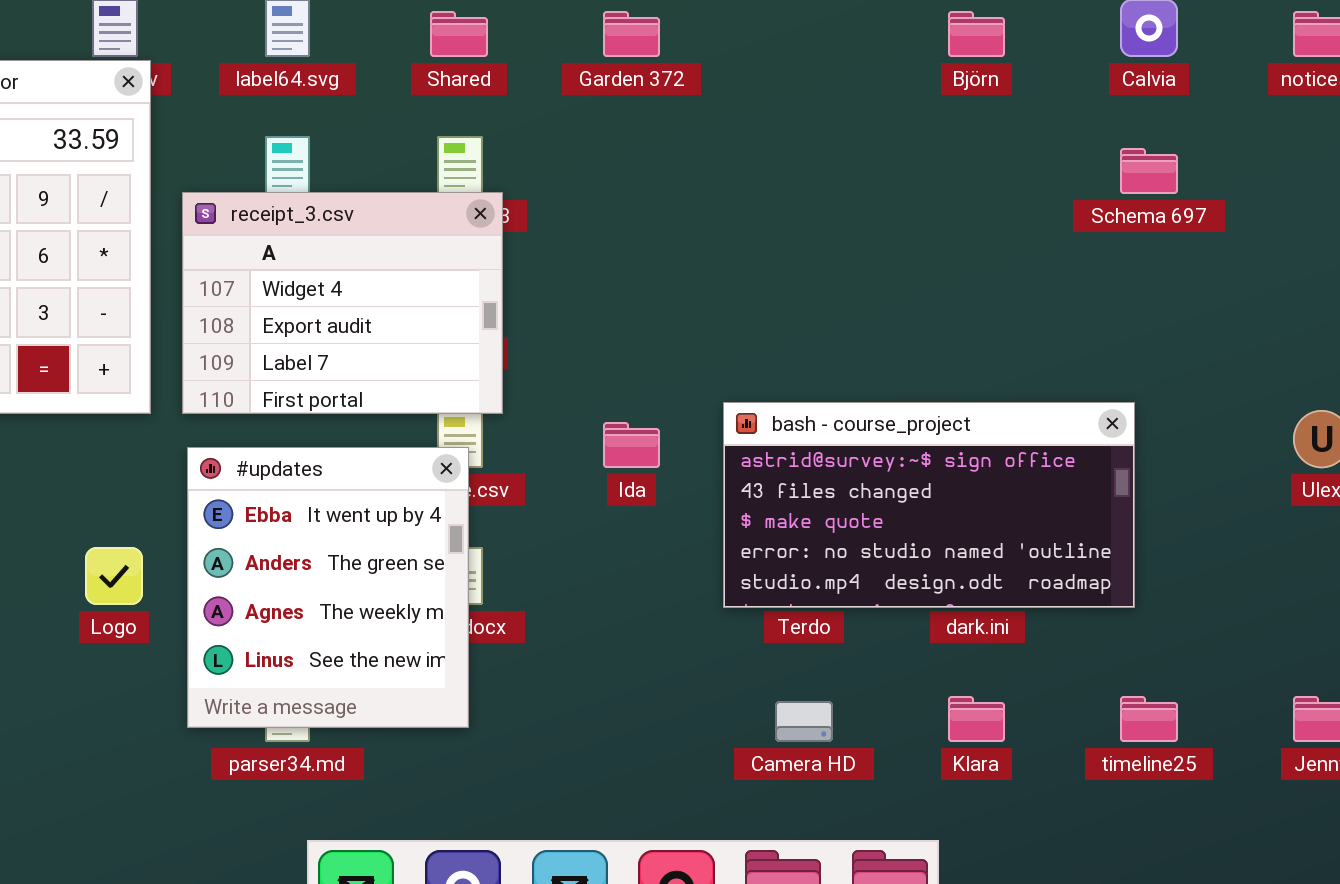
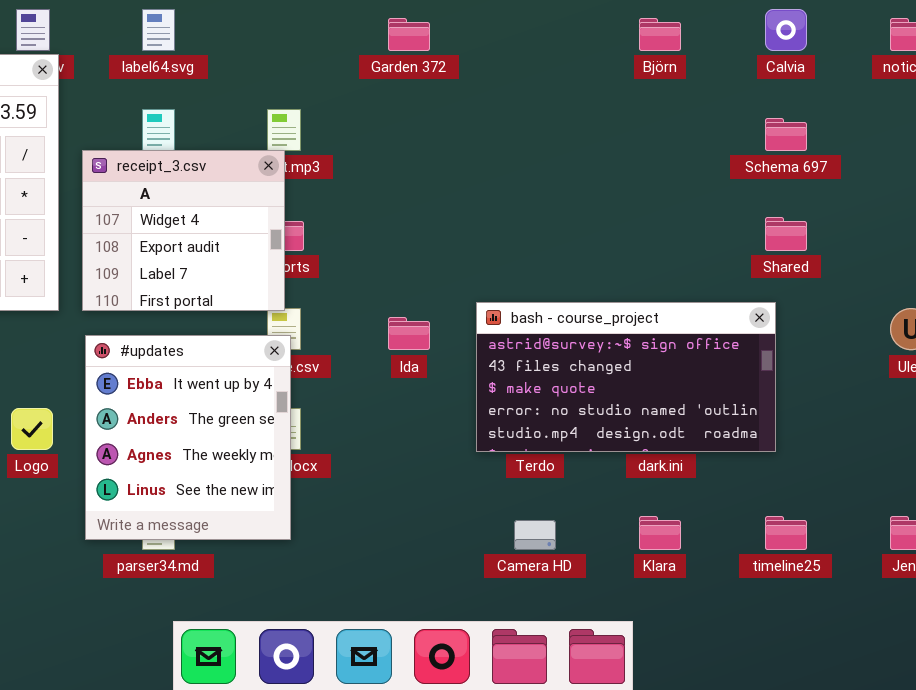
Shared: [430,11,488,57] -> [765,217,807,251], moved
receipt_3.csv: [182,192,503,414] -> [82,150,285,311], resized

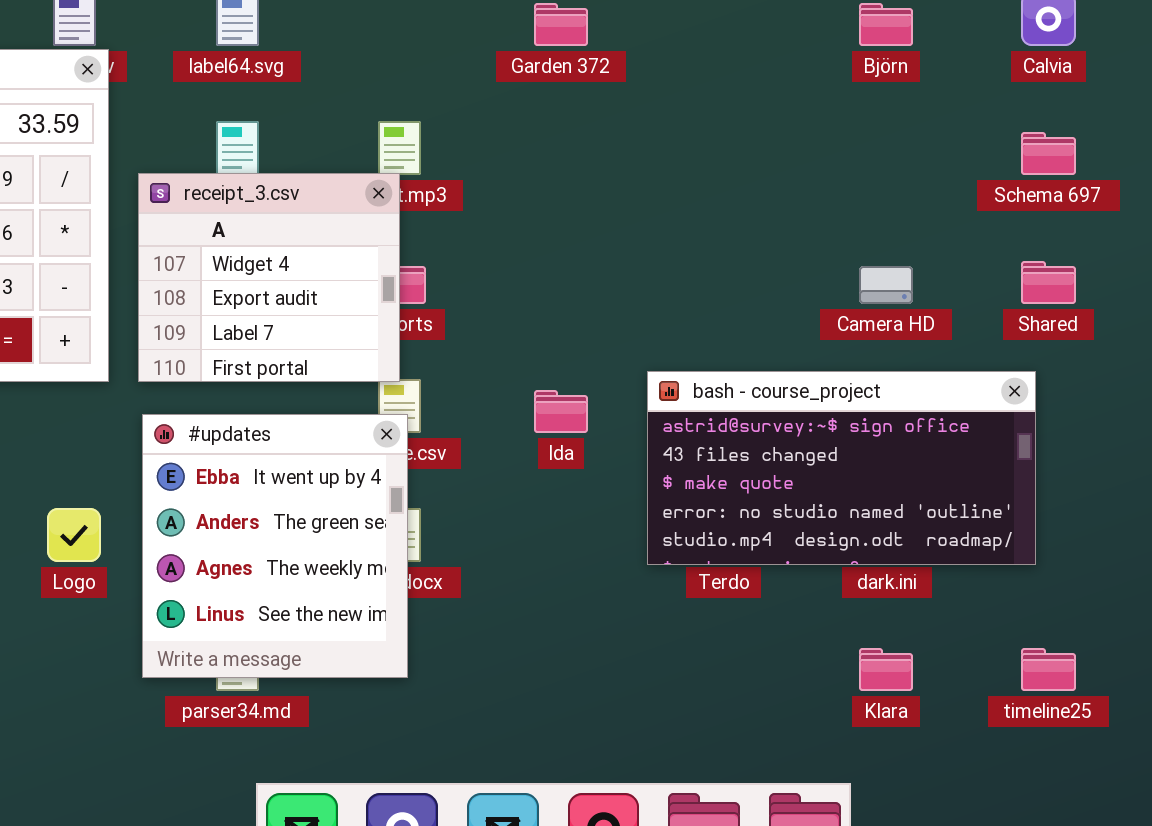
Camera HD: [514,520,556,550] -> [859,266,913,304], moved

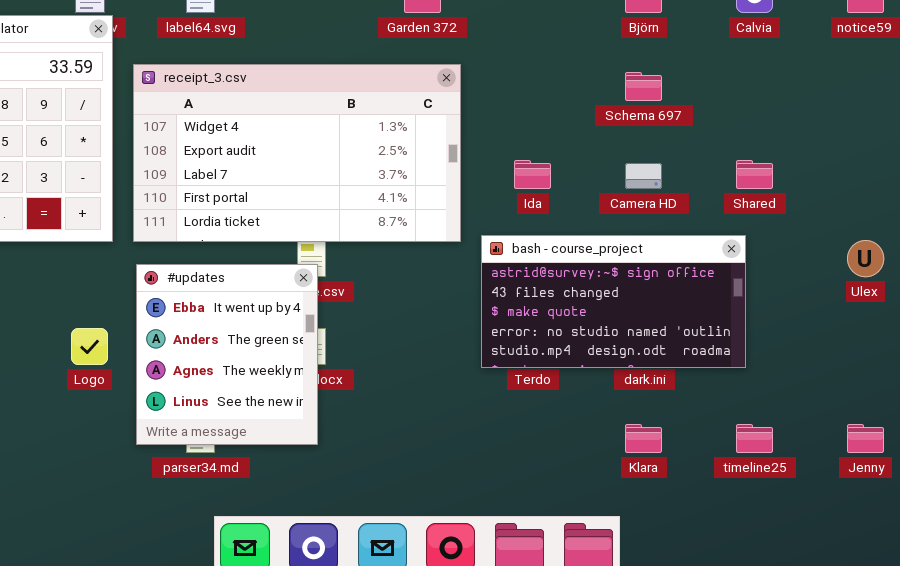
Schema 697: [1021,132,1076,175] -> [625,72,662,101], moved
receipt_3.csv: [138,173,400,382] -> [133,64,461,242], resized
Ida: [534,390,588,433] -> [514,160,551,189], moved

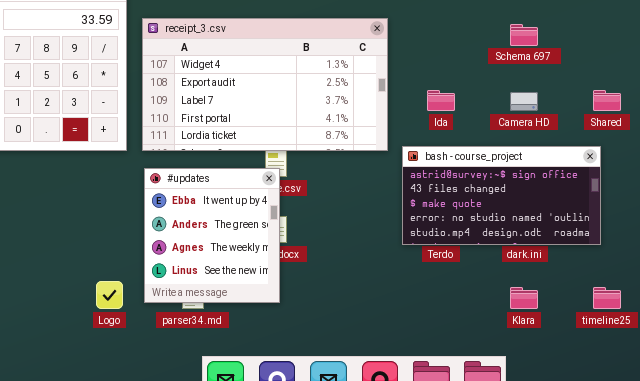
Logo: [71,328,108,365] -> [96,281,123,309], moved

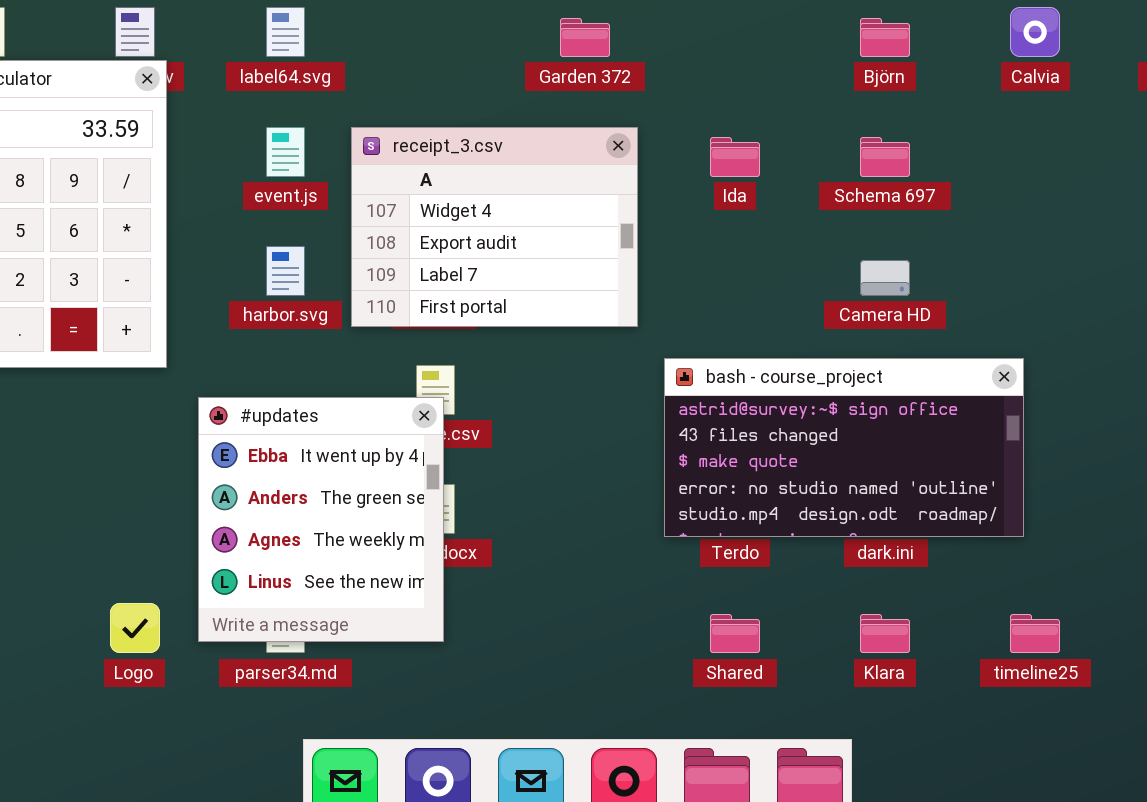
receipt_3.csv: [142,18,388,151] -> [351,127,638,327], resized
Ida: [427,90,455,111] -> [710,137,760,177], moved
Shared: [593,90,621,111] -> [710,614,760,653], moved

